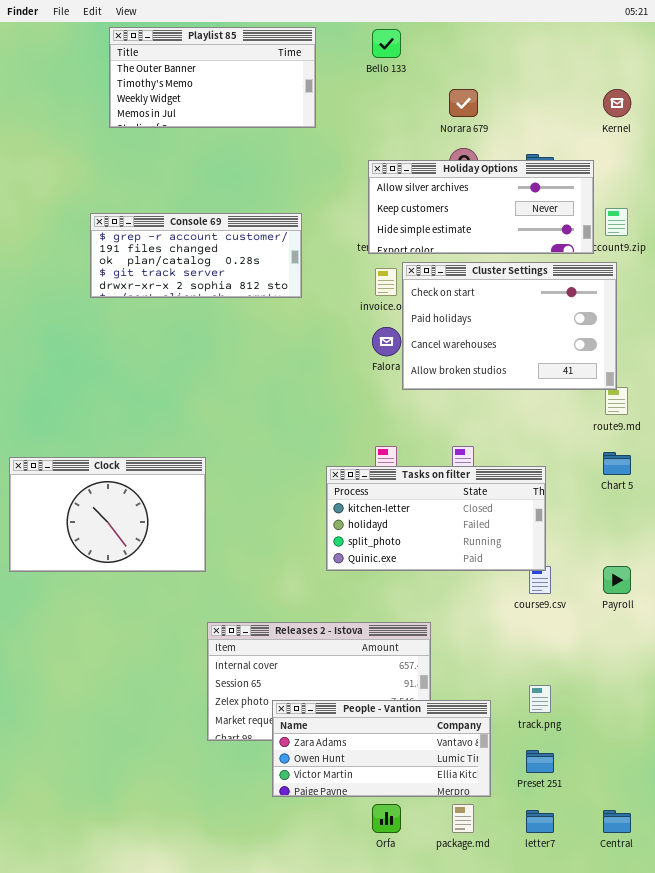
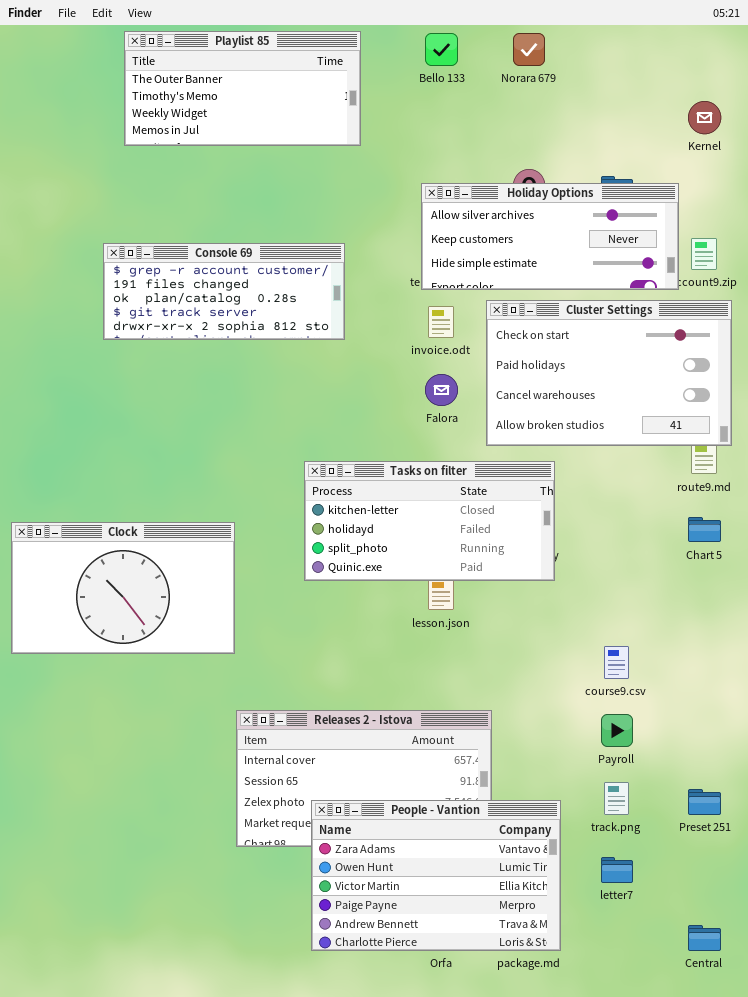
Norara 679: [449,89,478,117] -> [513,33,545,66], moved
Cluster Settings: [402,262,617,390] -> [486,300,732,446], moved
Tasks on filter: [326,466,546,571] -> [304,461,555,581], moved
Payroll: [603,566,631,594] -> [601,714,633,747], moved
People - Vantion: [272,700,491,797] -> [311,800,561,951], resized
Preset 251: [526,750,554,773] -> [688,789,721,815], moved
letter7: [526,810,554,833] -> [601,857,633,883], moved

